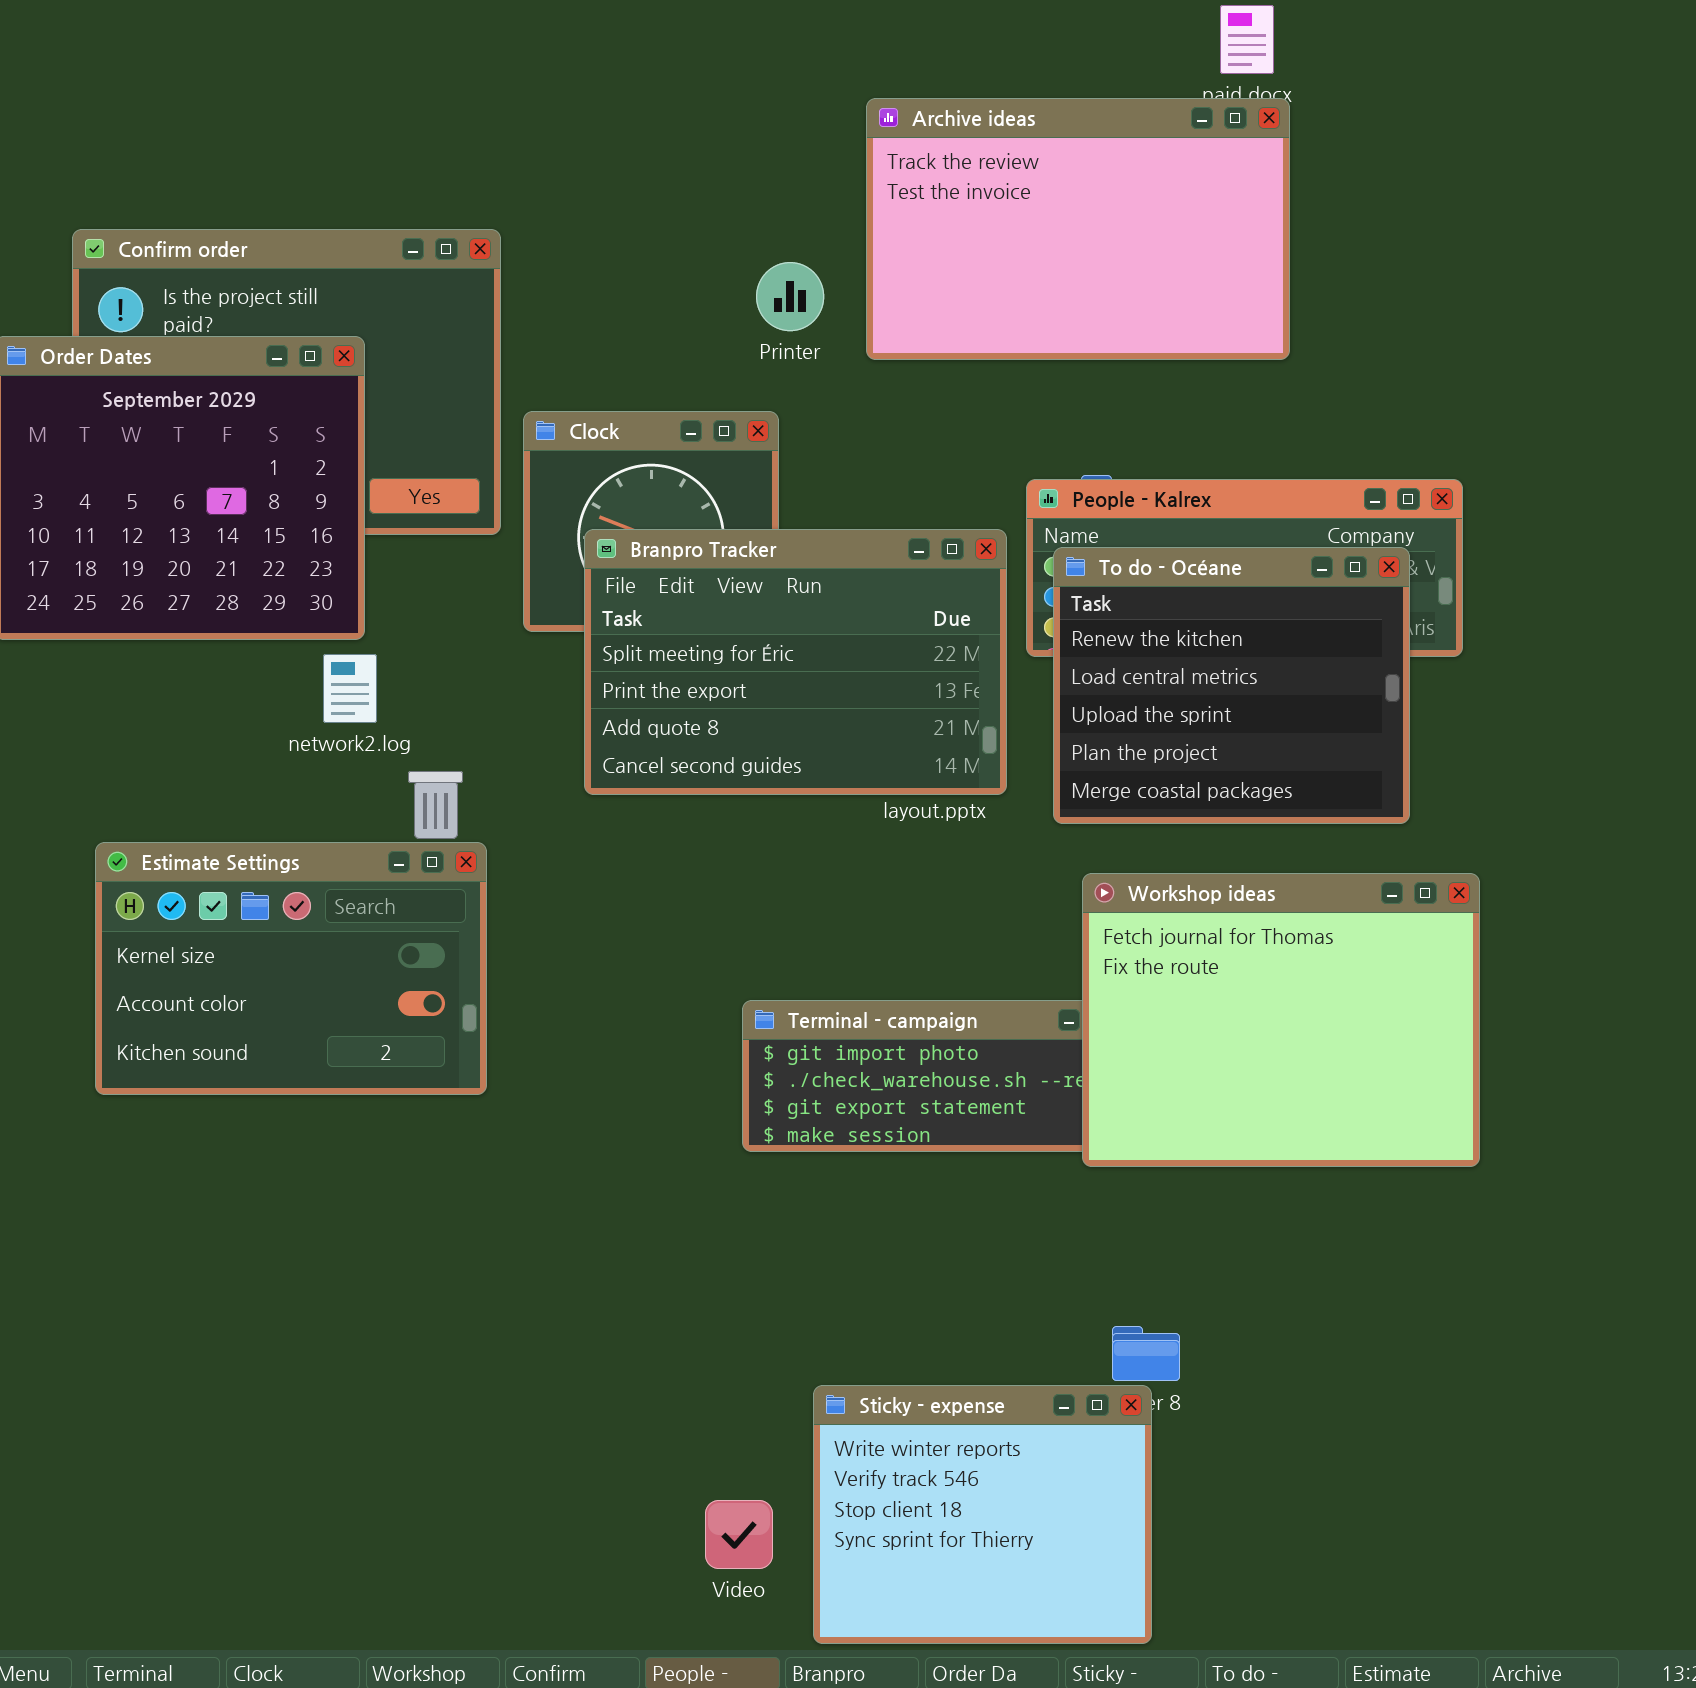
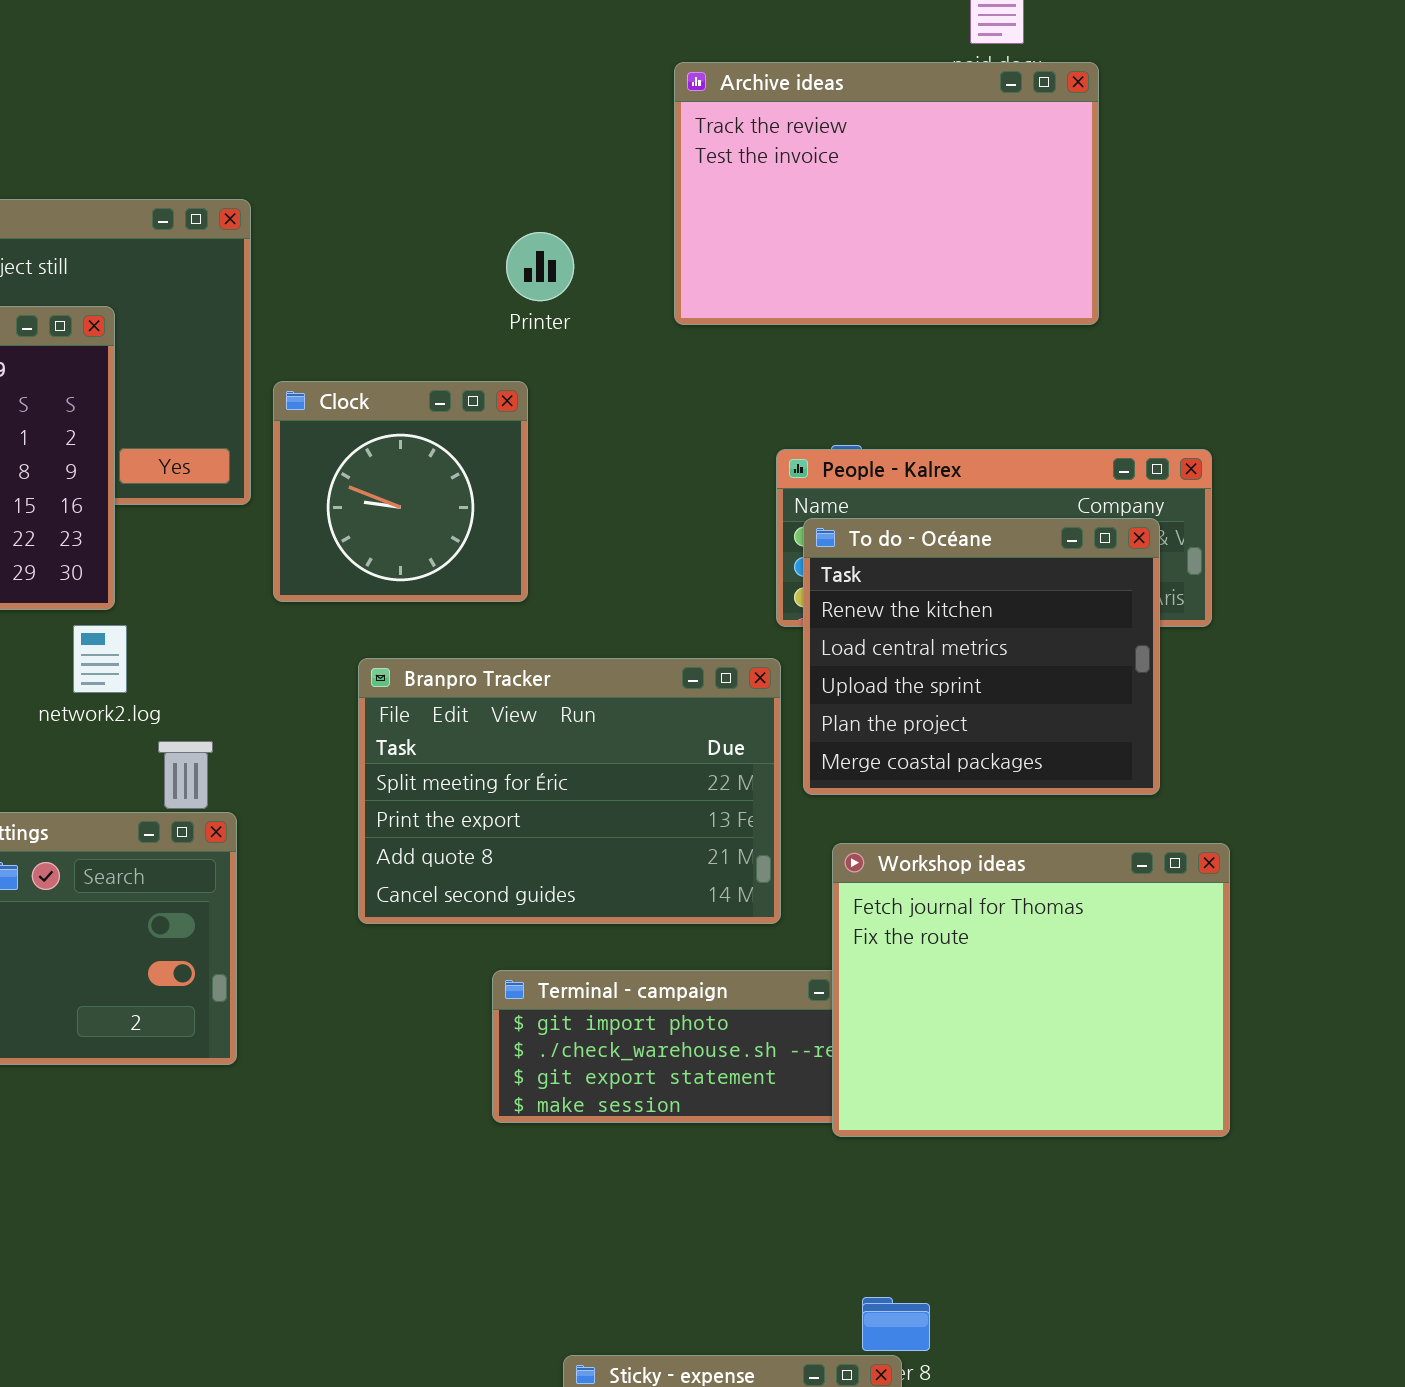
Archive ideas: [866,98,1290,360] -> [674,62,1099,325], moved
Branpro Tracker: [584,529,1007,795] -> [358,658,781,924], moved

